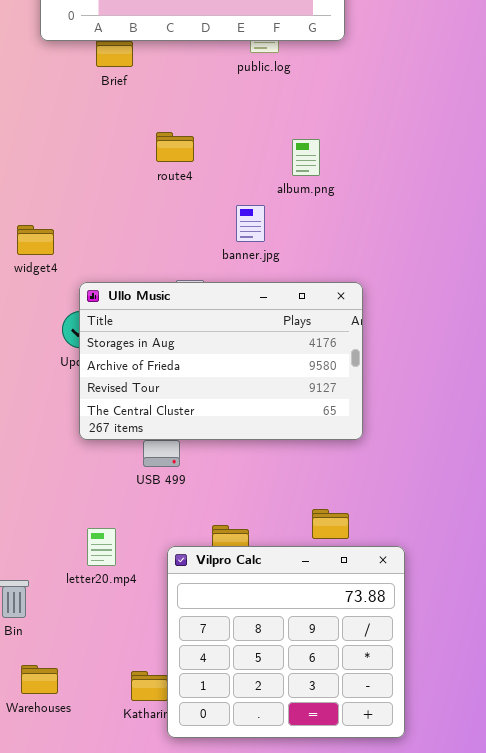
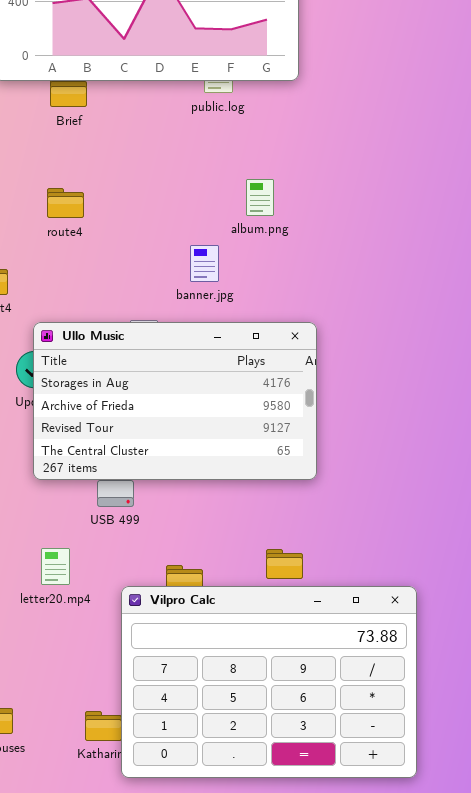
route4: [156,132,194,162] -> [47,188,84,218], moved
letter20.mp4: [87,528,116,566] -> [41,548,70,585], moved
Vilpro Calc: [167,546,405,738] -> [121,586,417,778], resized

